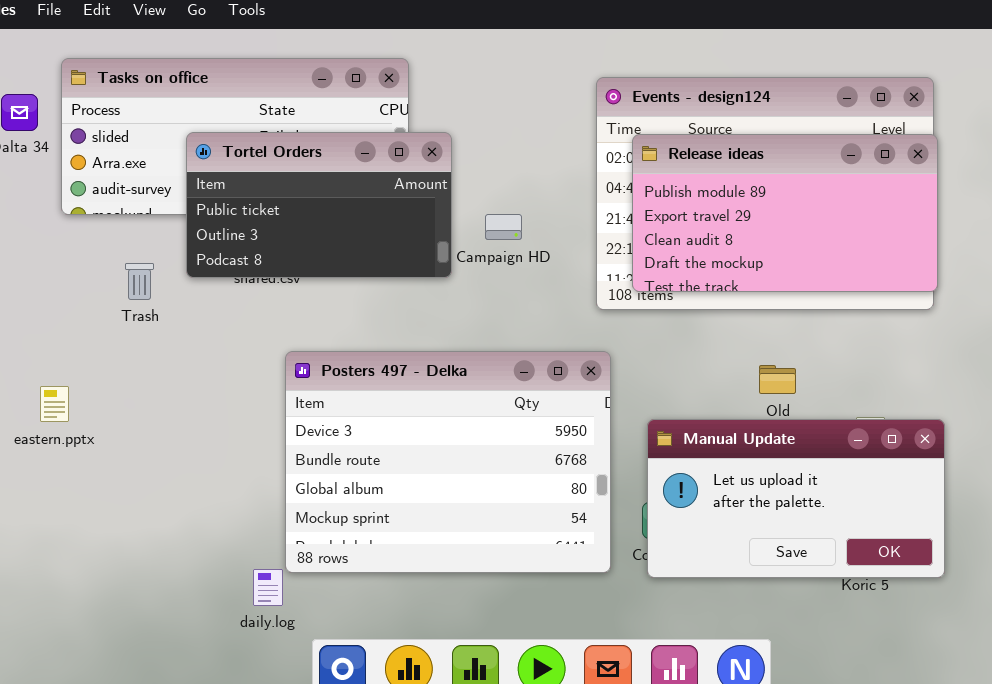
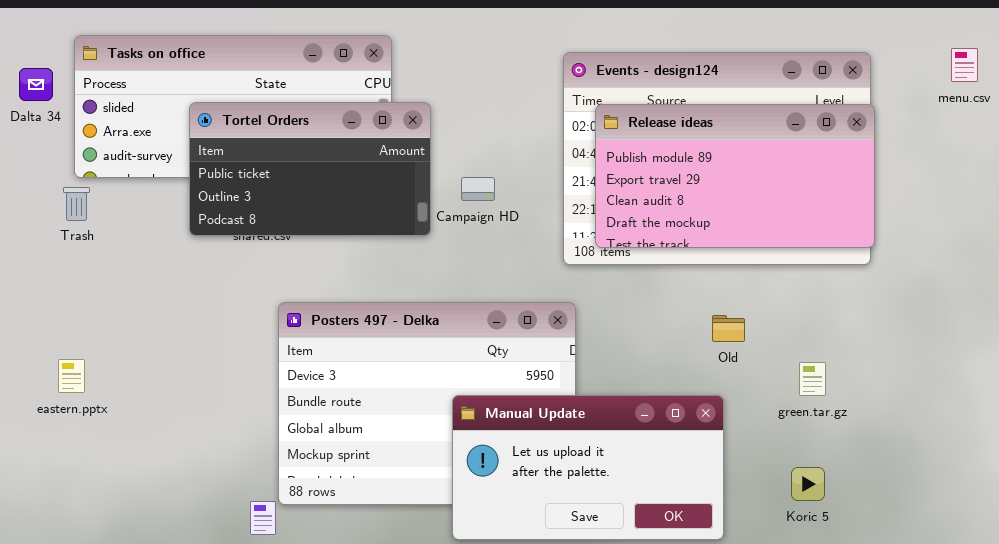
Trash: [125,263,154,300] -> [63,187,90,221], moved
eastern.pptx: [40,386,69,422] -> [58,359,85,393], moved
Manual Update: [647,419,945,578] -> [452,395,724,540], moved

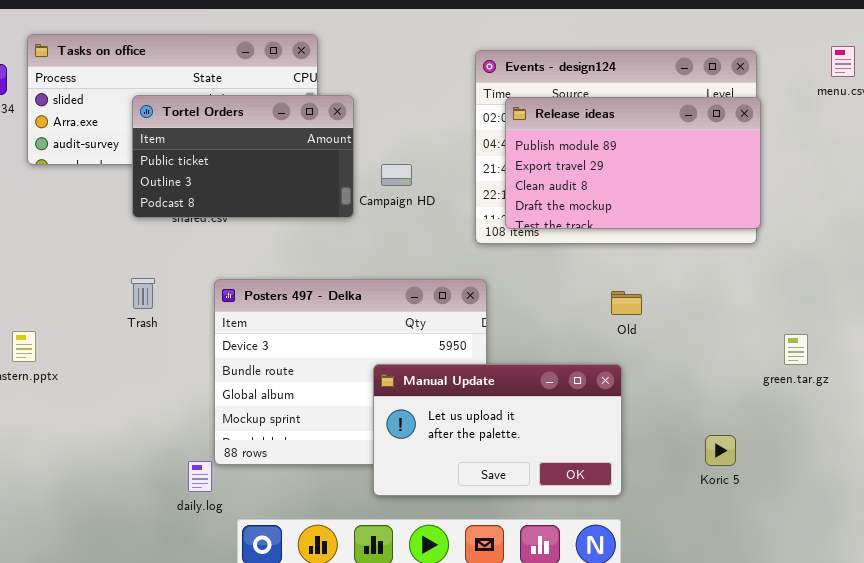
Trash: [63,187,90,221] -> [131,278,155,309], moved
green.tar.gz: [799,362,826,396] -> [784,334,808,365], moved
Koric 5: [791,467,825,501] -> [705,435,736,466], moved

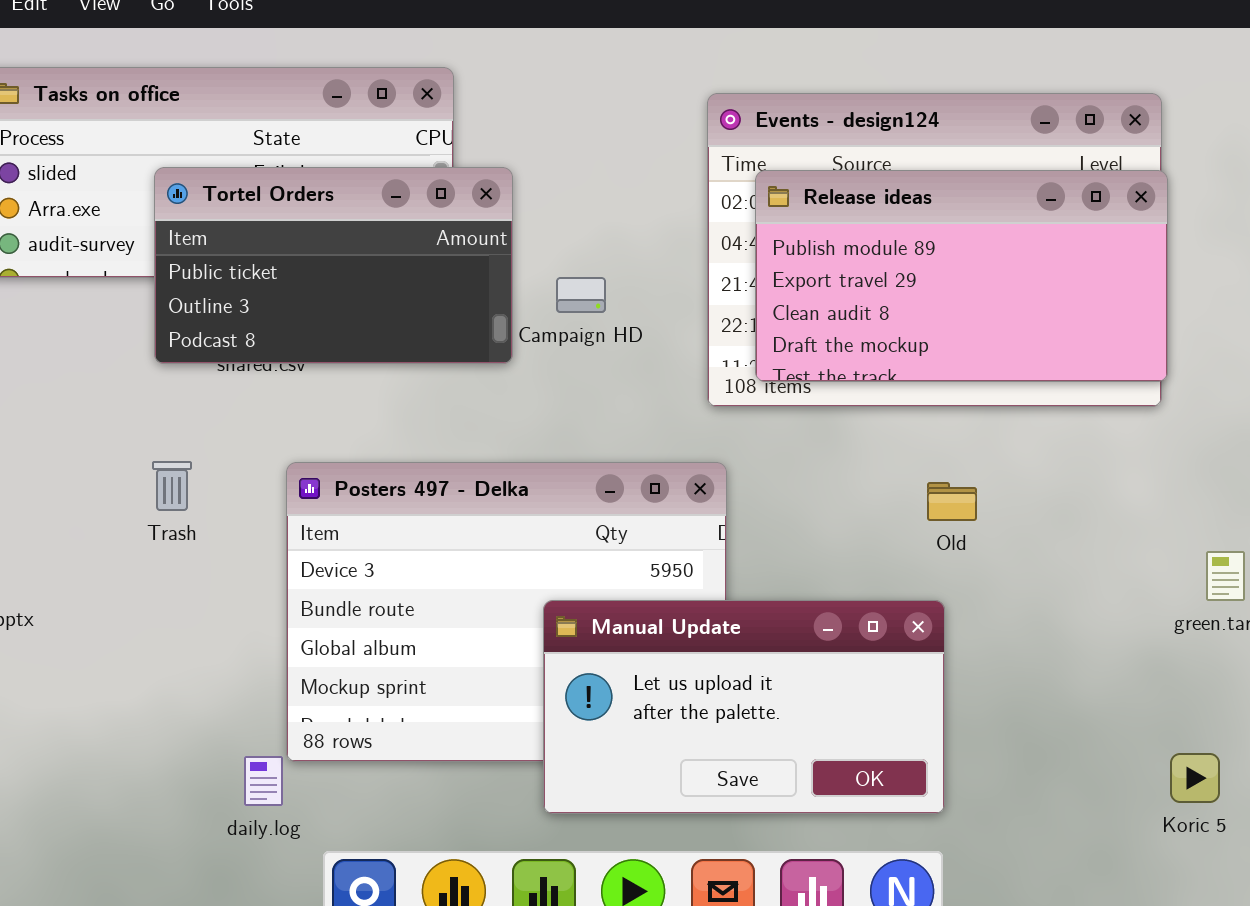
Koric 5: [705,435,736,466] -> [1170,753,1220,803], moved

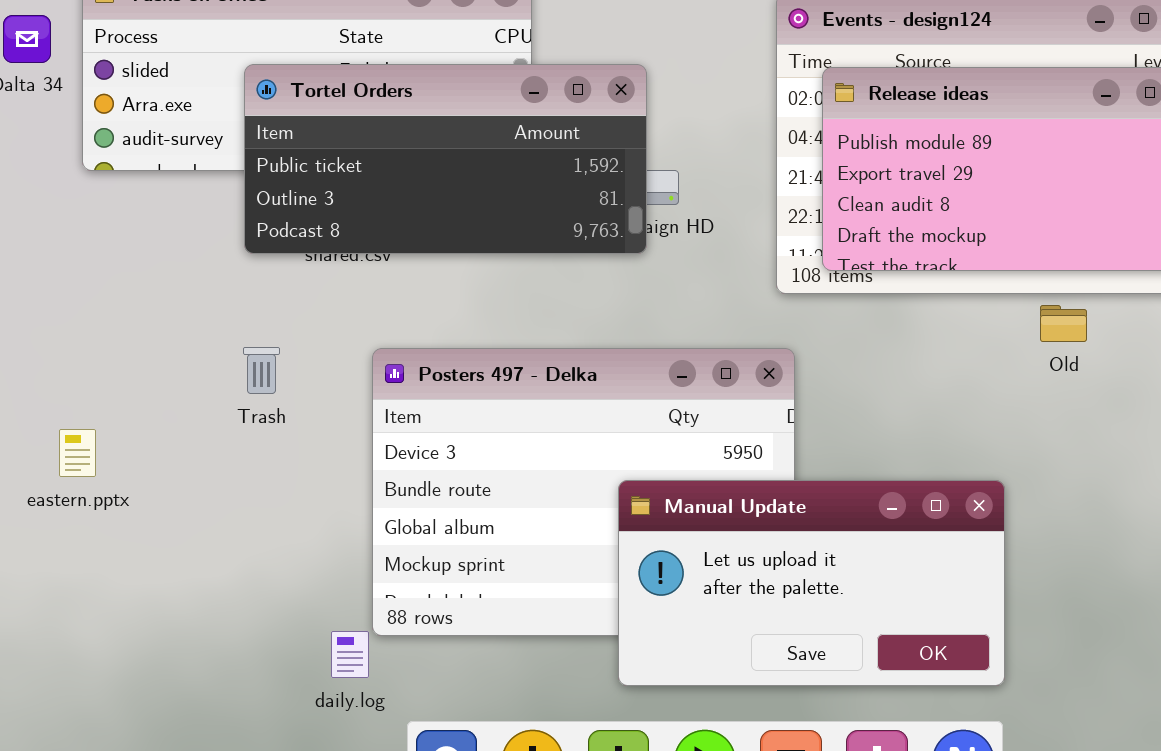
Tortel Orders: [154,167,513,364] -> [244,64,647,254], resized
Old: [927,482,977,521] -> [1040,305,1087,342], moved

